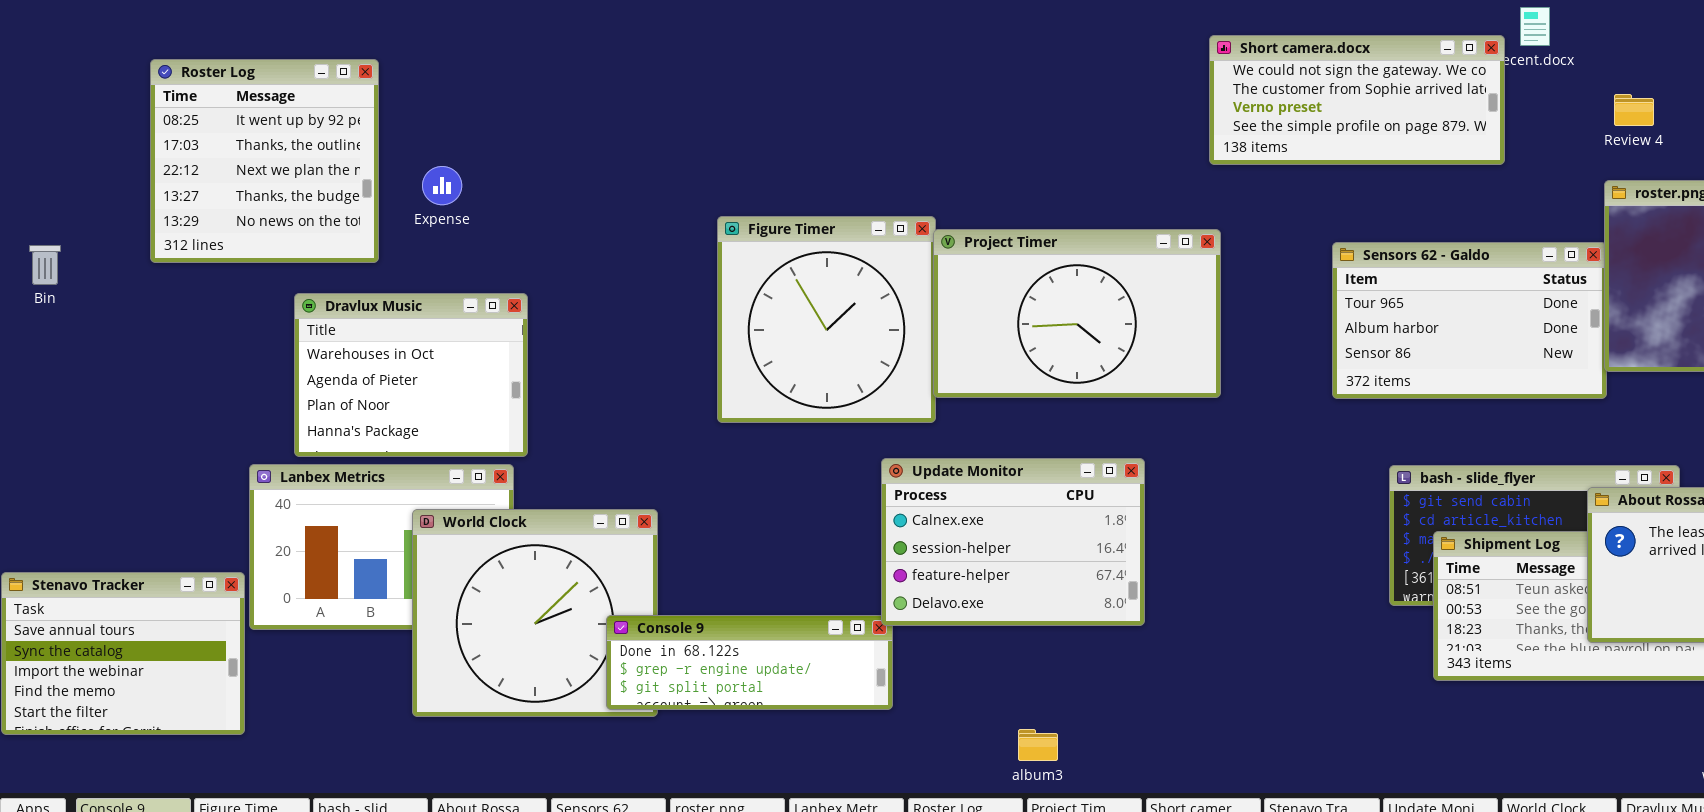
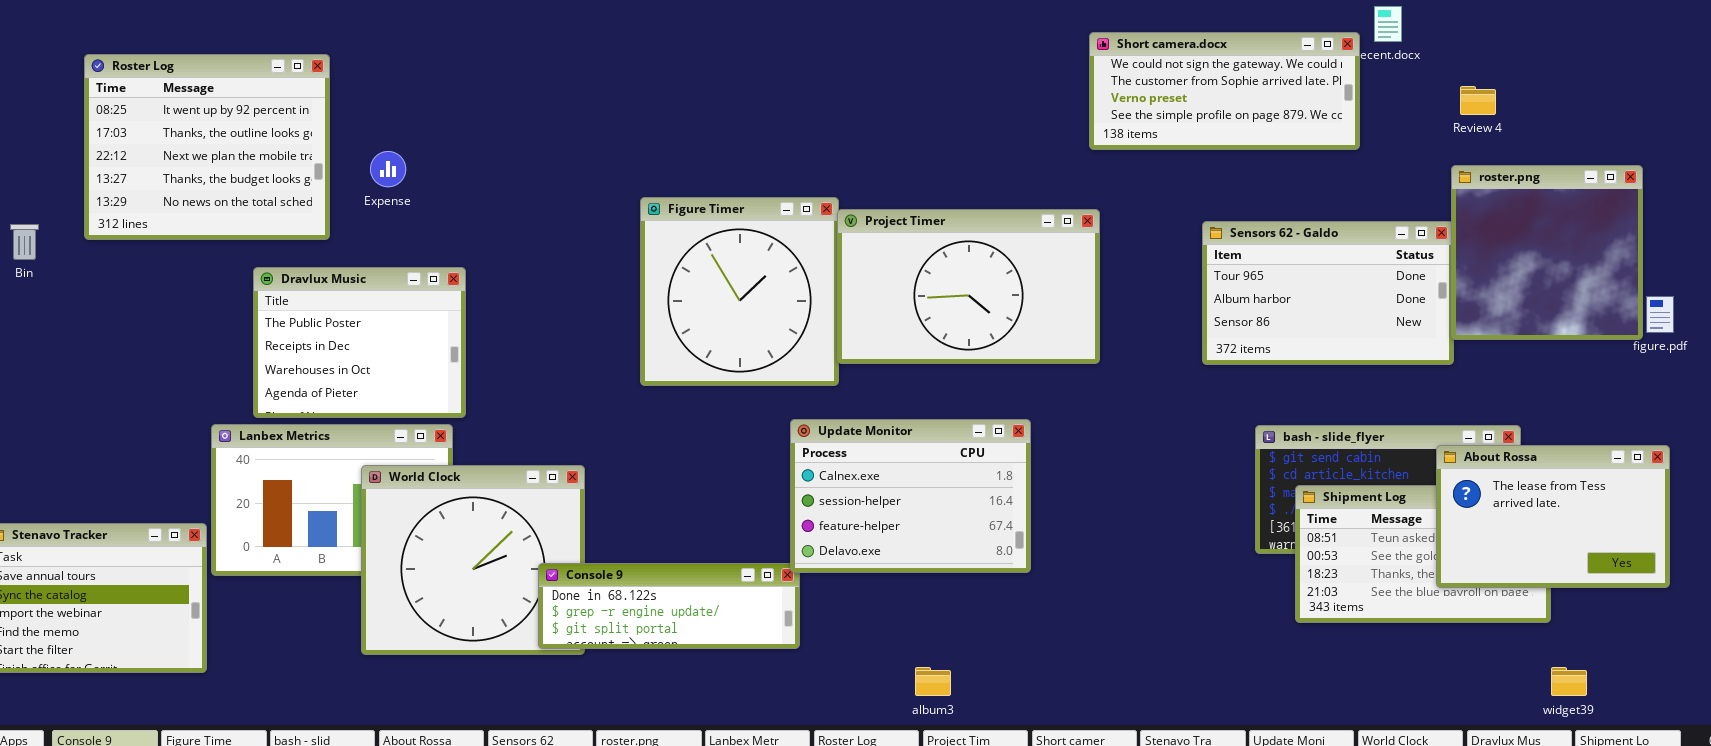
Roster Log: [150,59,379,263] -> [84,54,330,240], resized
Dravlux Music: [294,293,528,457] -> [253,267,466,418], scrolled up 2 rows

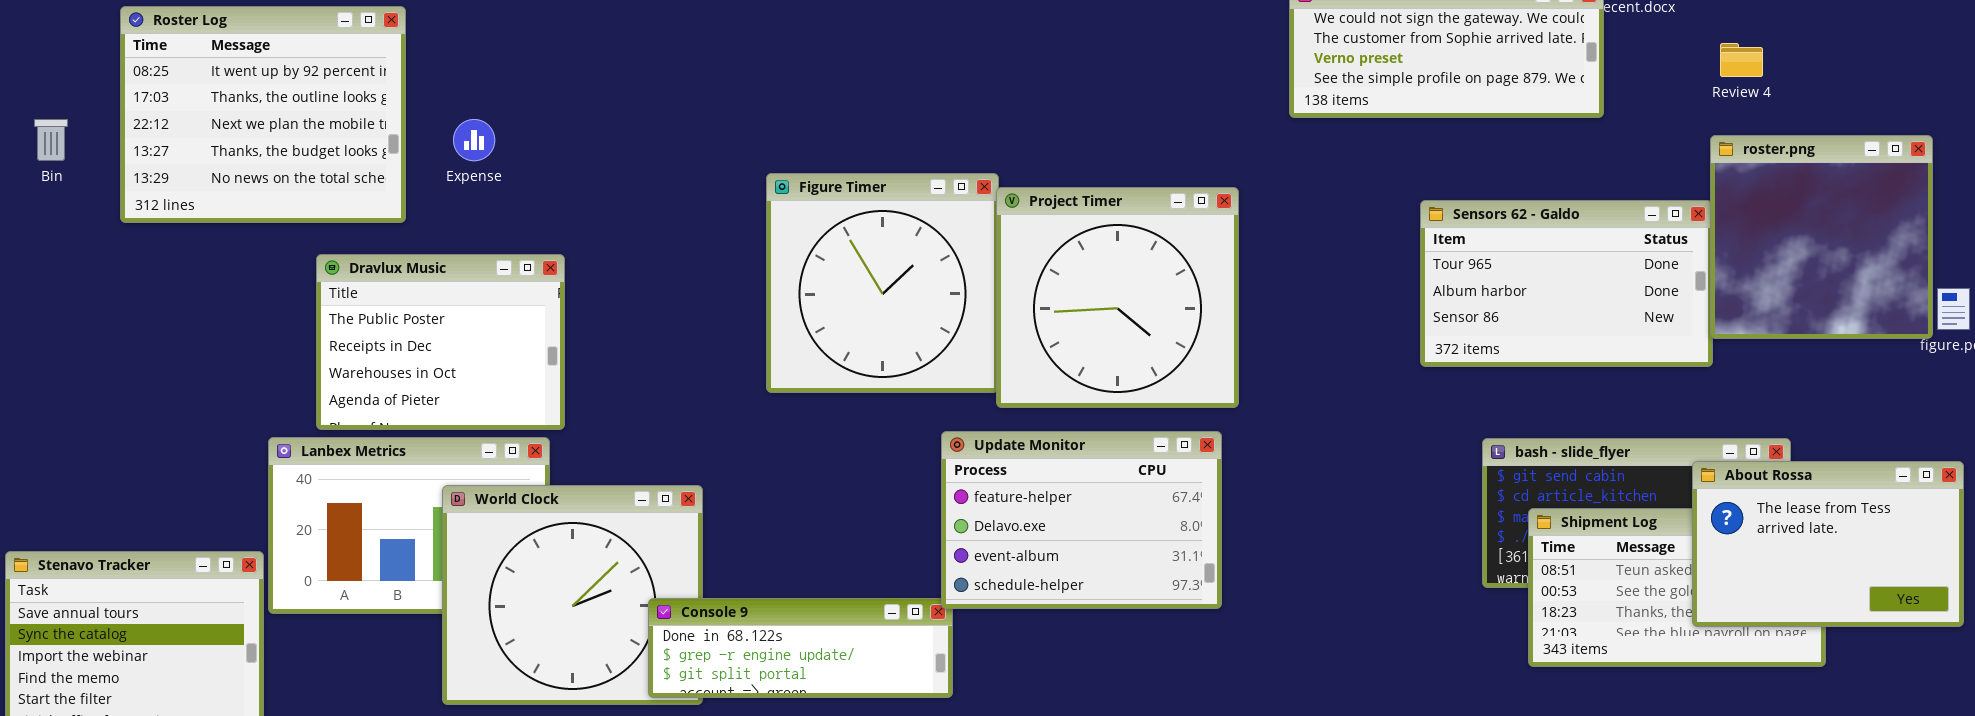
Project Timer: [837,209,1100,364] -> [996,187,1239,408], resized
Bin: [10,224,39,260] -> [34,119,68,161], moved
Update Monitor: [790,419,1031,573] -> [941,431,1222,609], scrolled down 2 rows

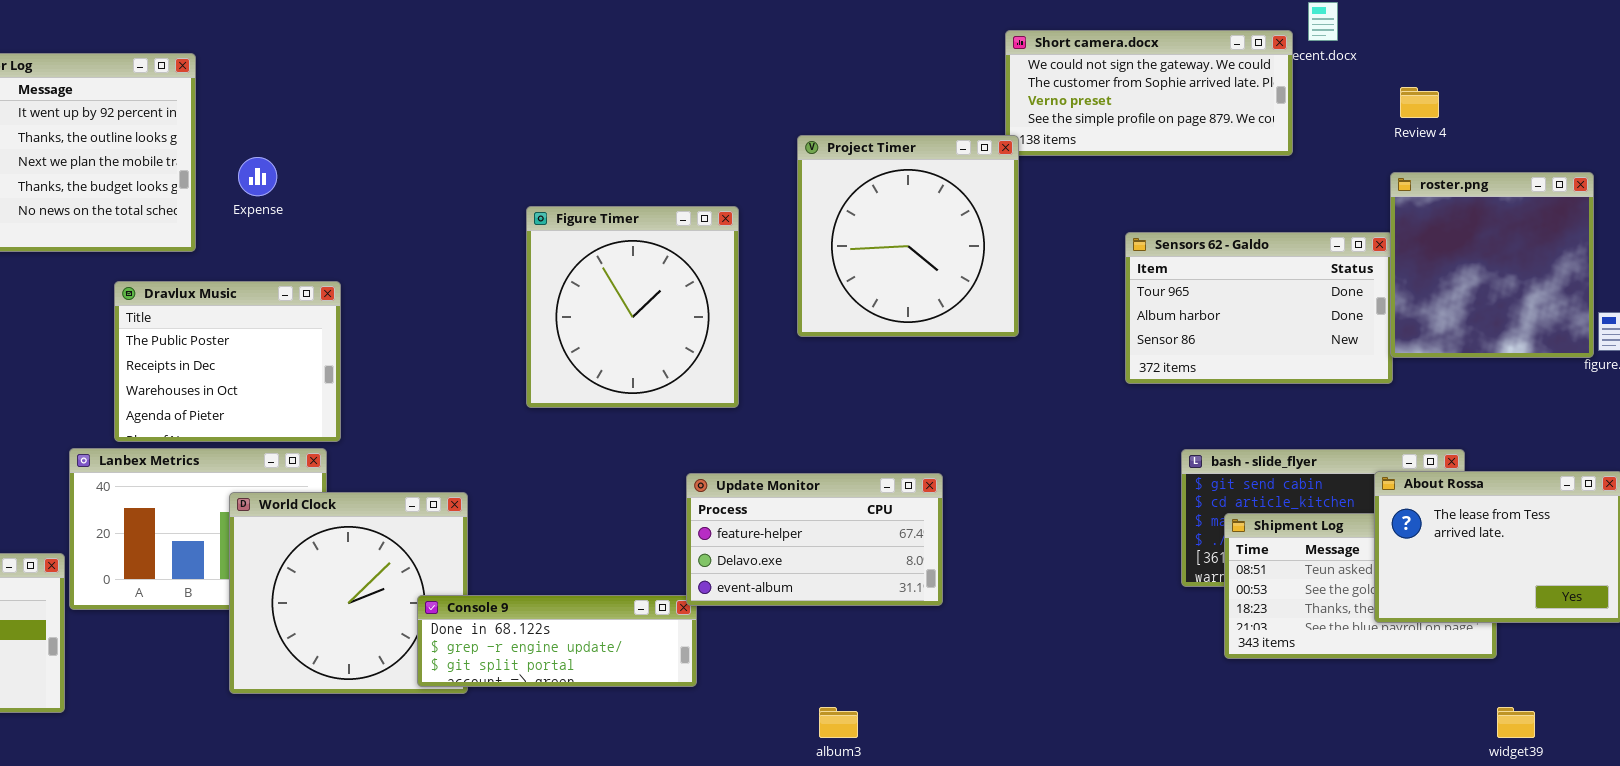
Project Timer: [996,187,1239,408] -> [797,135,1019,337], moved
Update Monitor: [941,431,1222,609] -> [686,473,943,606], resized

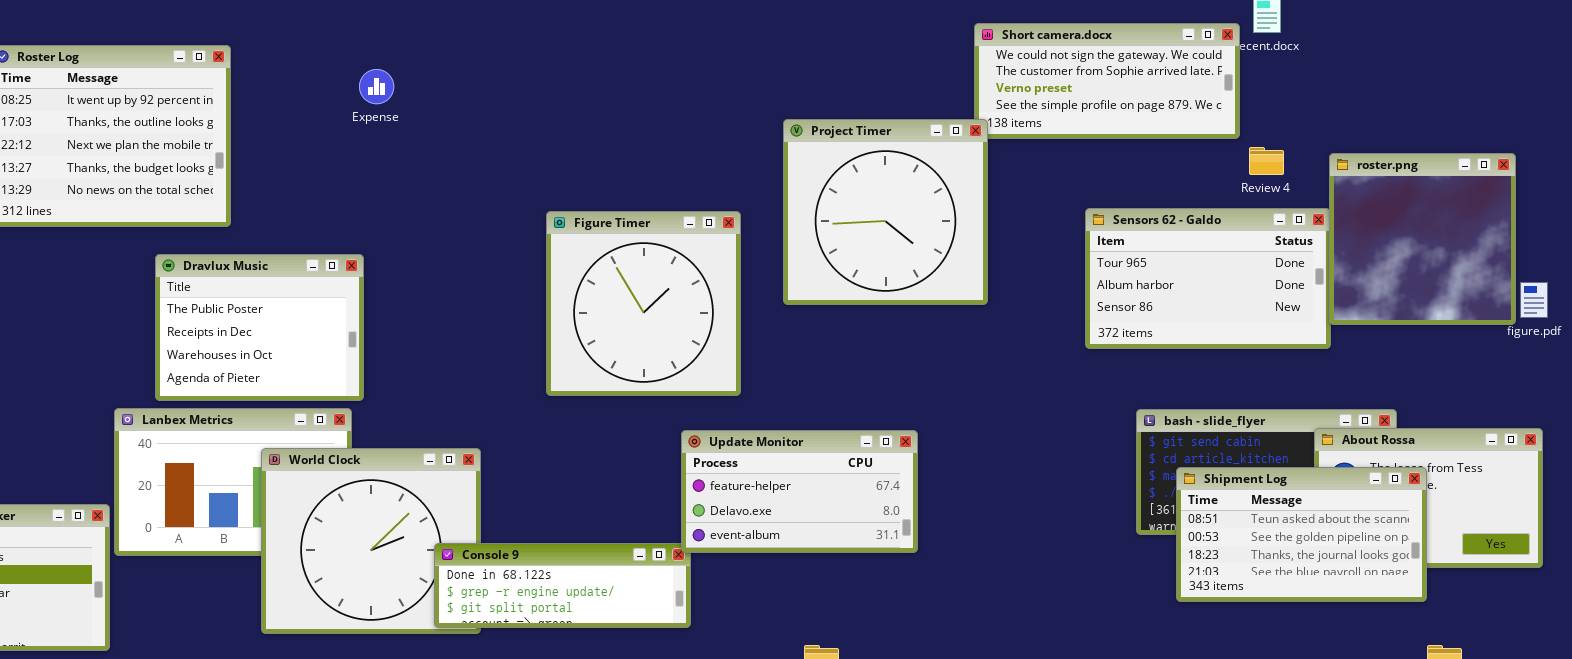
Review 4: [1400,87,1439,118] -> [1249,147,1284,175], moved
Expense: [238,157,277,196] -> [359,69,394,104], moved
Figure Timer: [526,206,739,408] -> [546,211,741,396], moved
Shipment Log: [1224,513,1497,659] -> [1176,467,1427,602], raised

